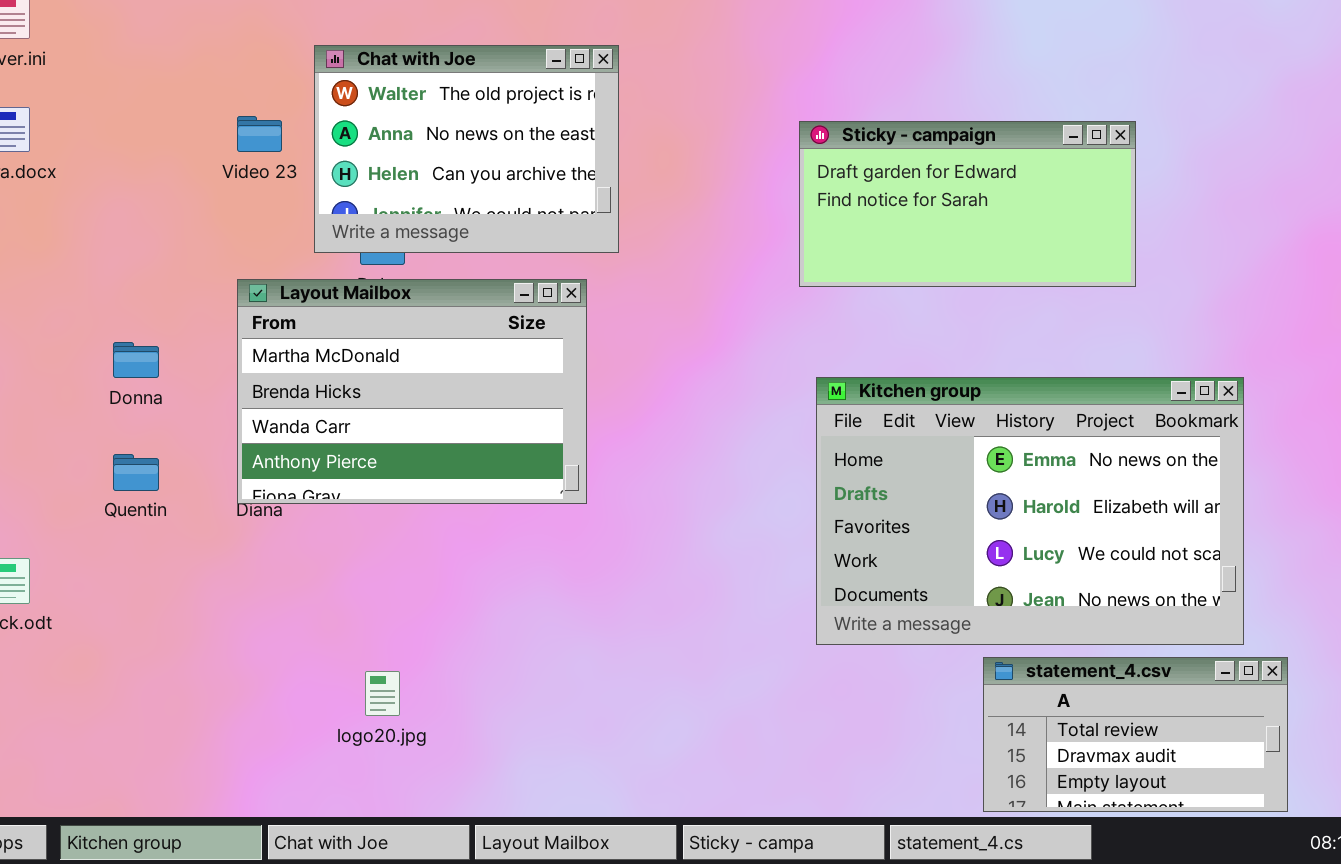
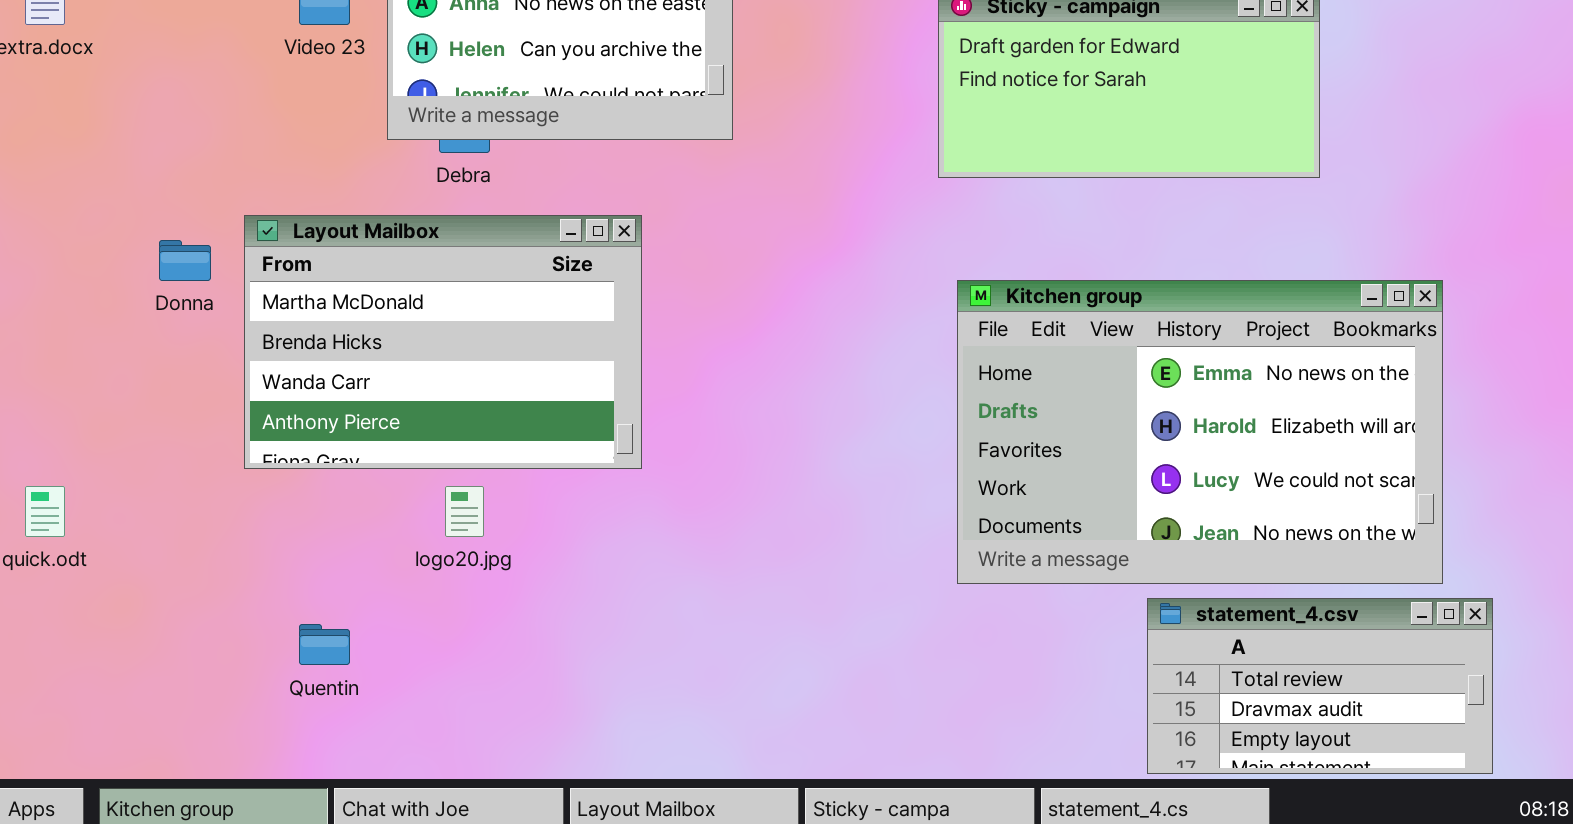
Layout Mailbox: [237,279,587,504] -> [244,215,642,469], moved
Quentin: [113,454,159,491] -> [299,624,350,665], moved
logo20.jpg: [365,671,400,716] -> [445,486,484,537], moved

